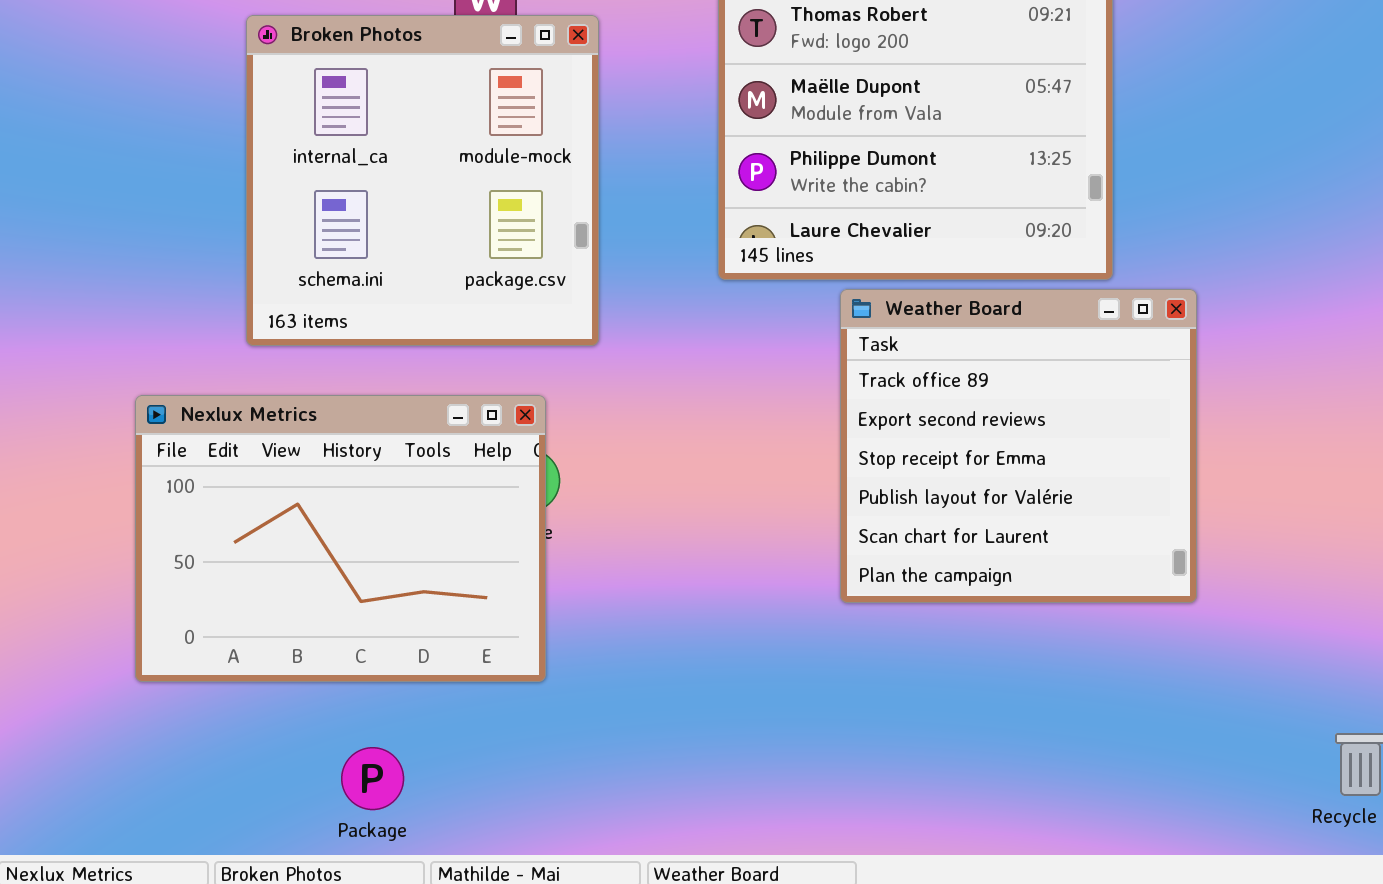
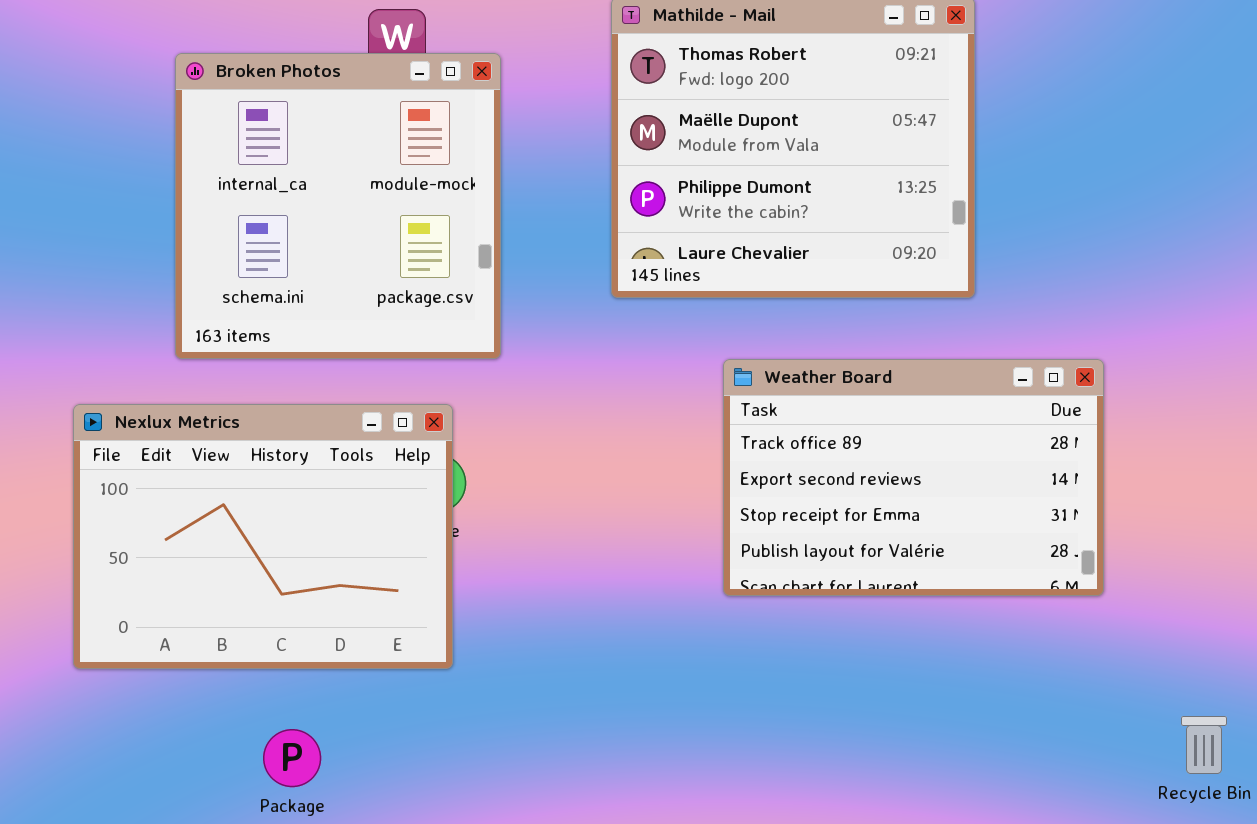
Weather Board: [840,289,1197,603] -> [723,359,1104,596], resized

